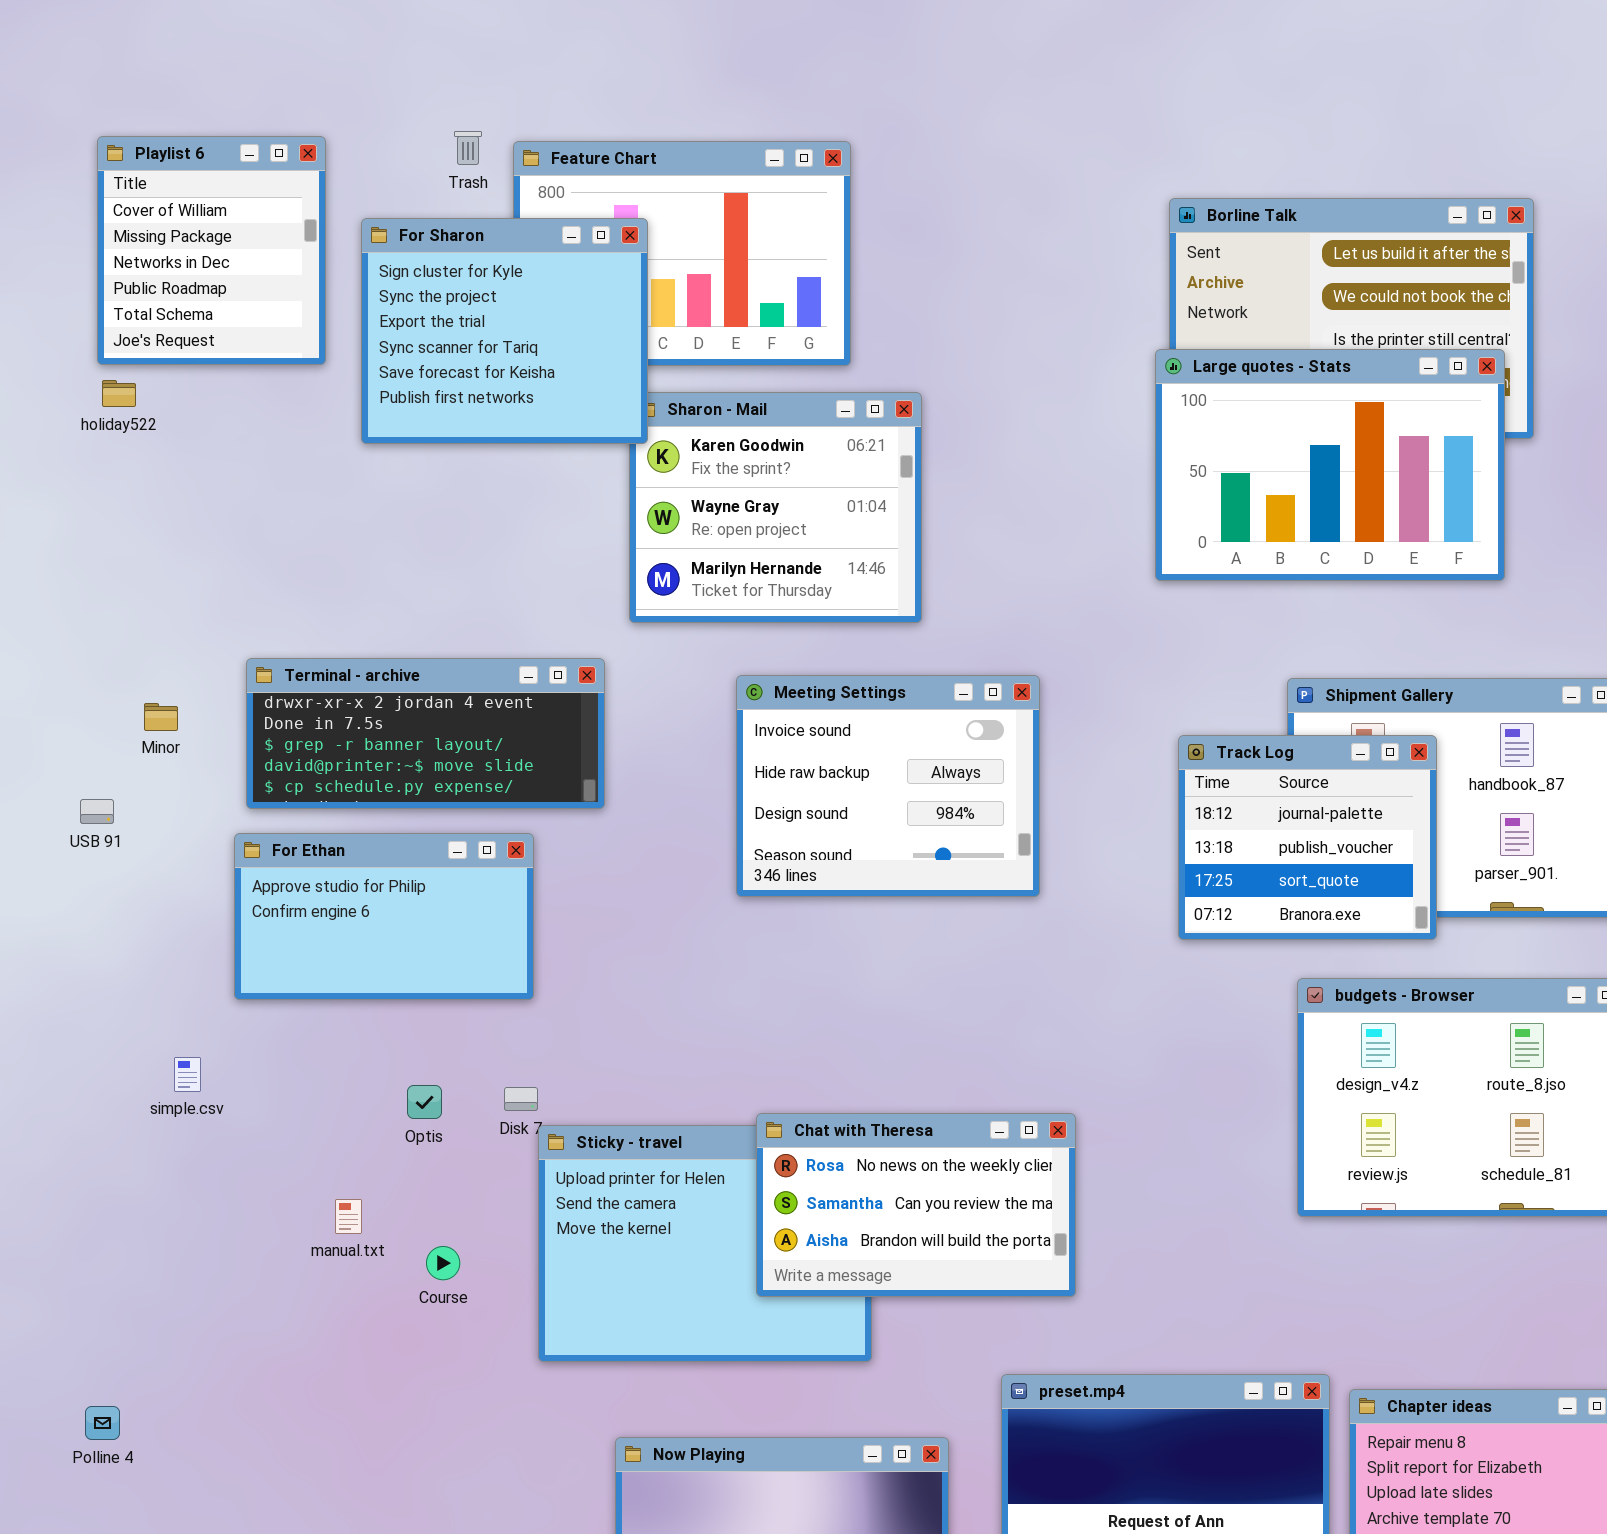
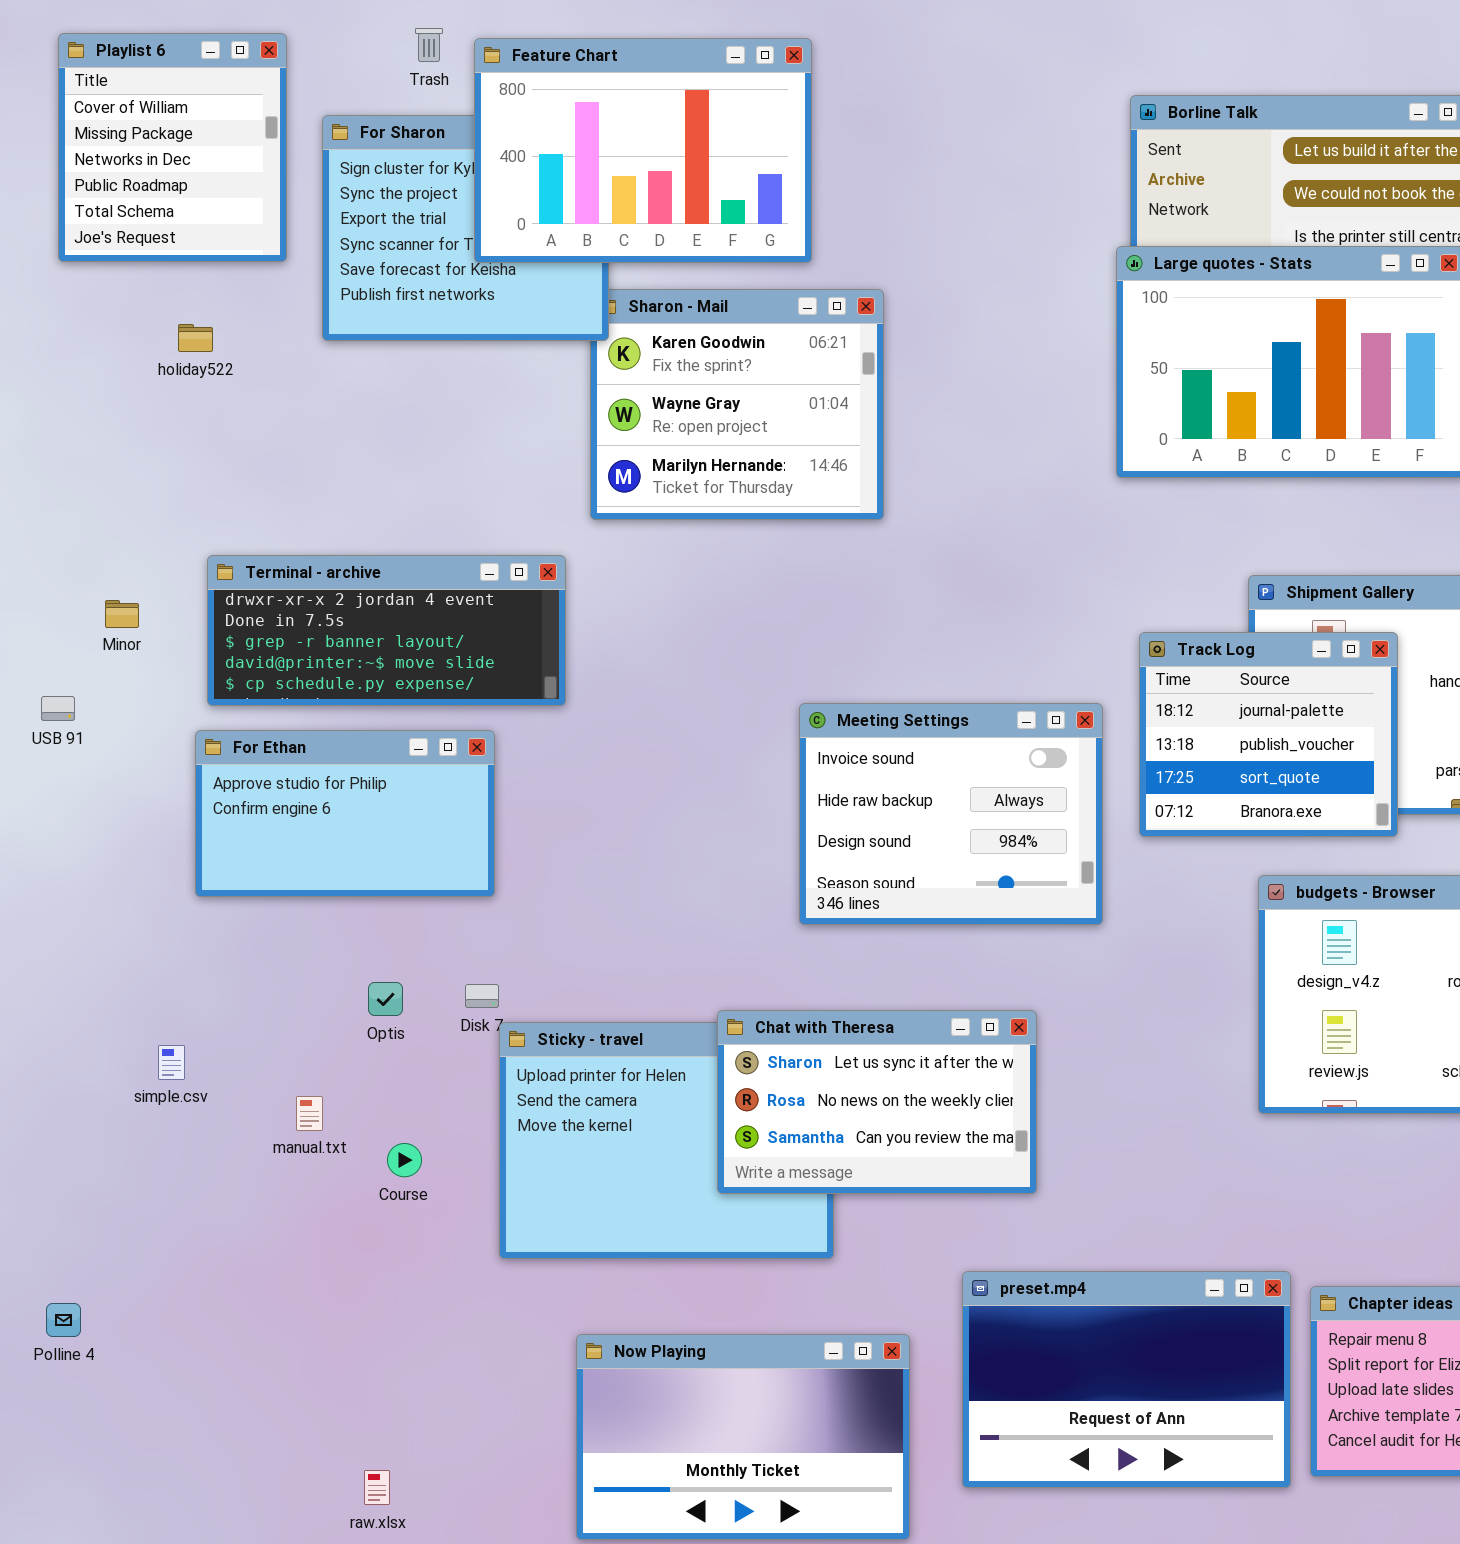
Feature Chart: [513,141,851,366] -> [474,38,812,263], raised
holiday522: [102,380,136,407] -> [178,324,213,352], moved
Meeting Settings: [736,675,1040,897] -> [799,703,1103,925], moved
simple.csv: [174,1057,201,1092] -> [158,1045,185,1080], moved
Chat with Theresa: [756,1113,1076,1297] -> [717,1010,1037,1194], scrolled up 1 row

